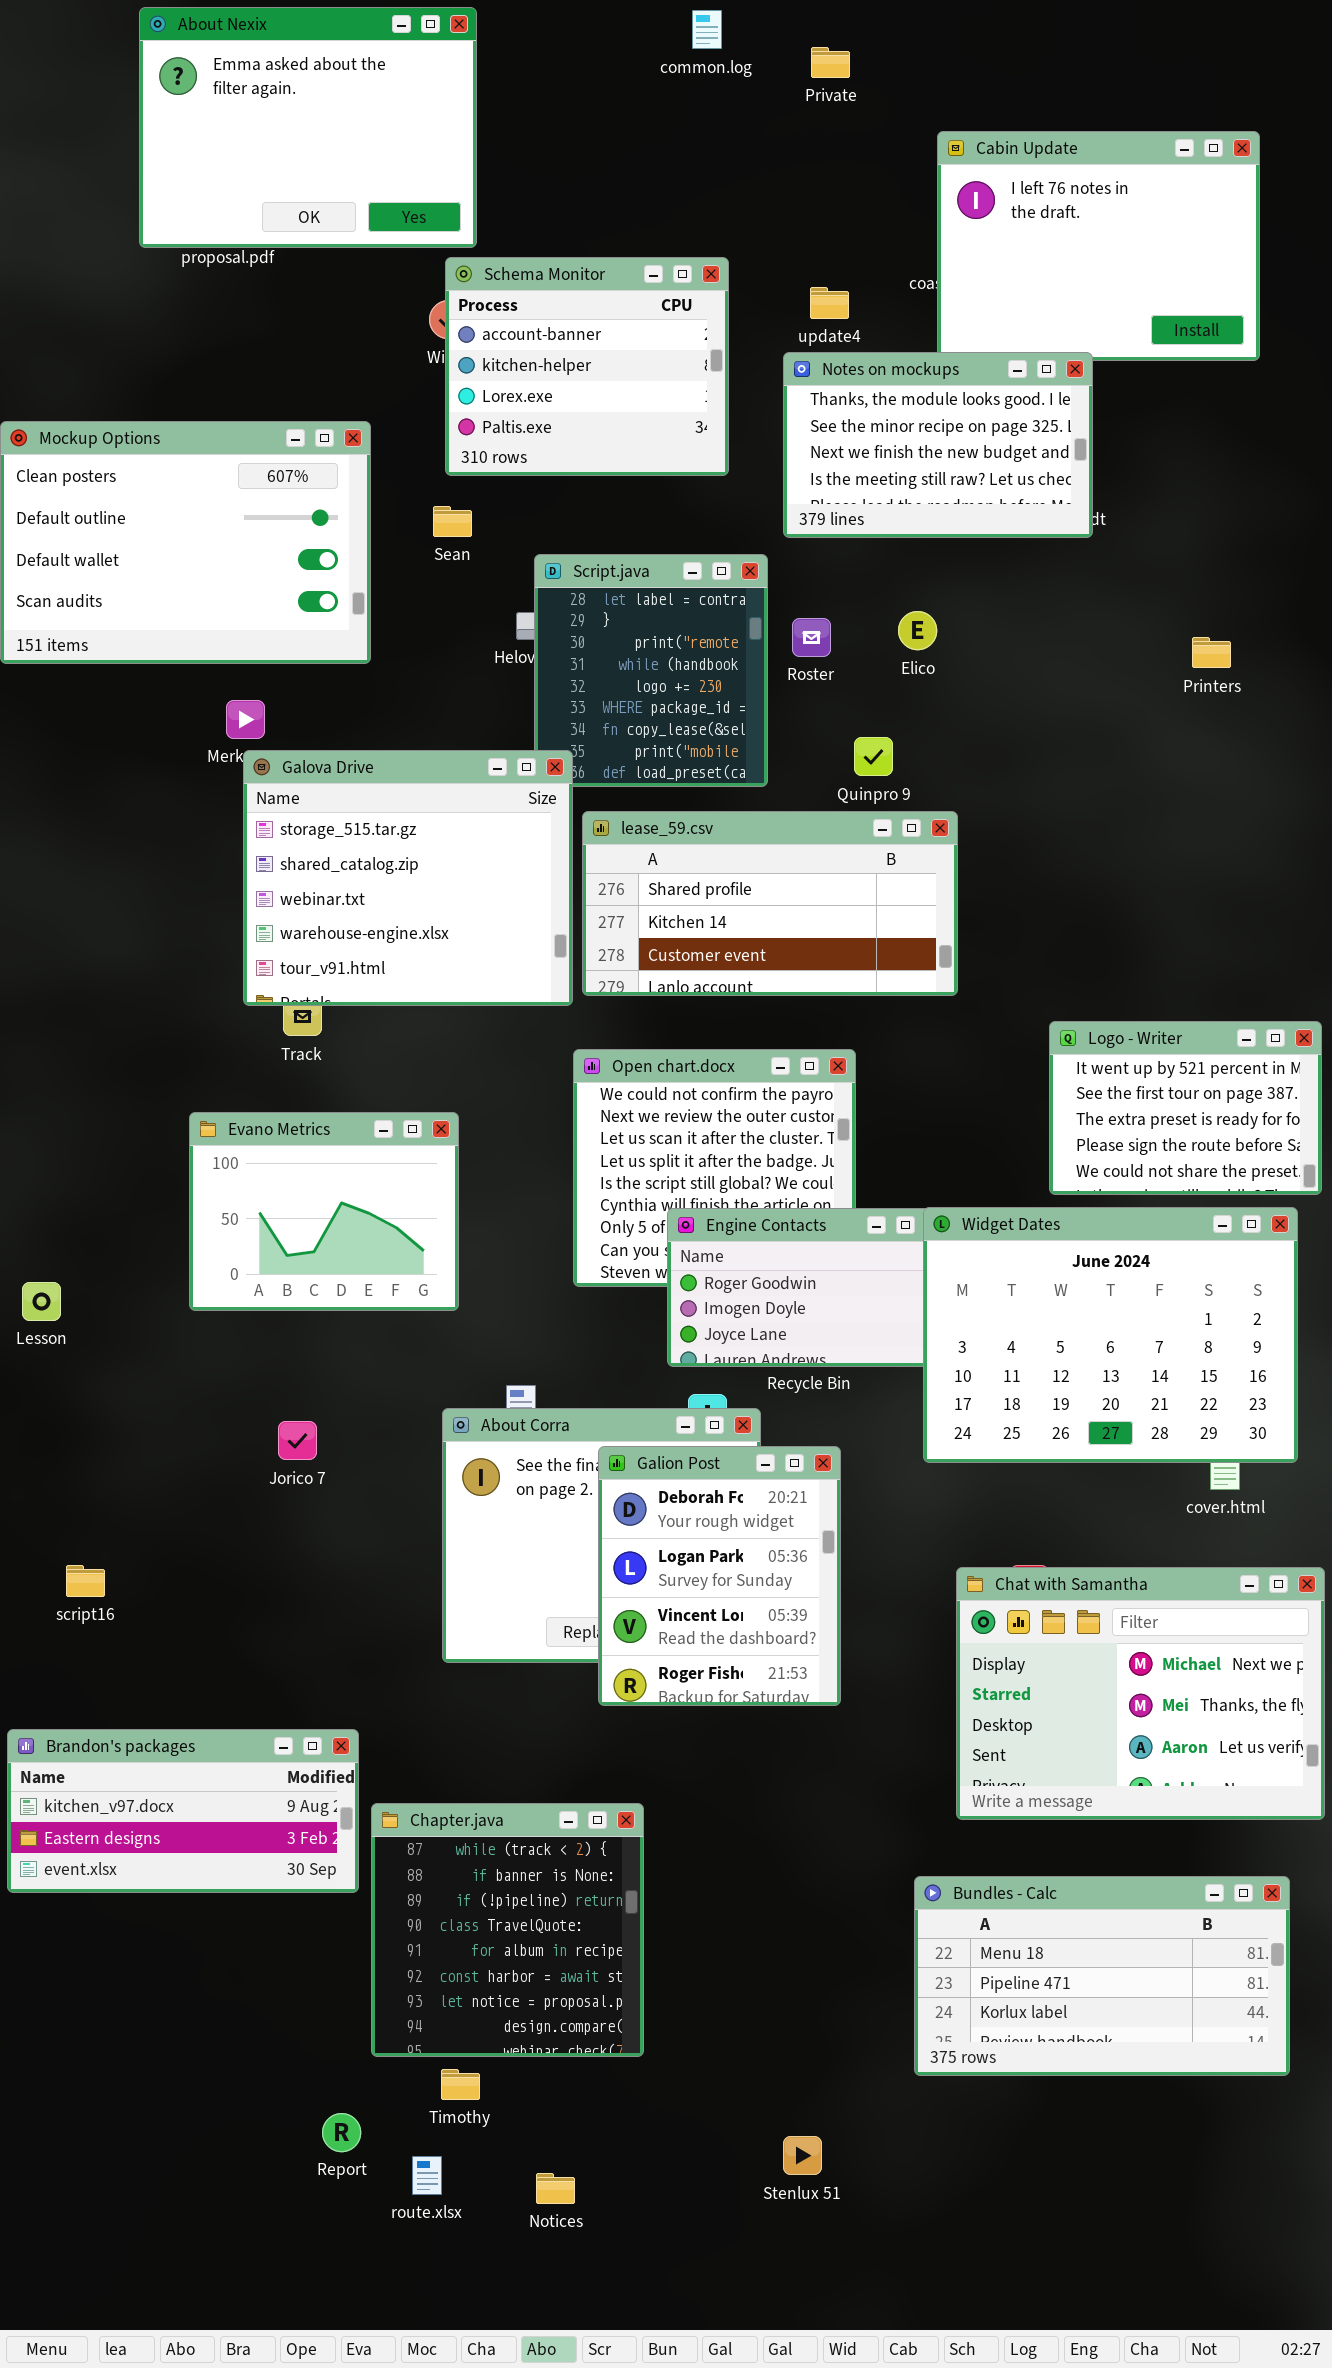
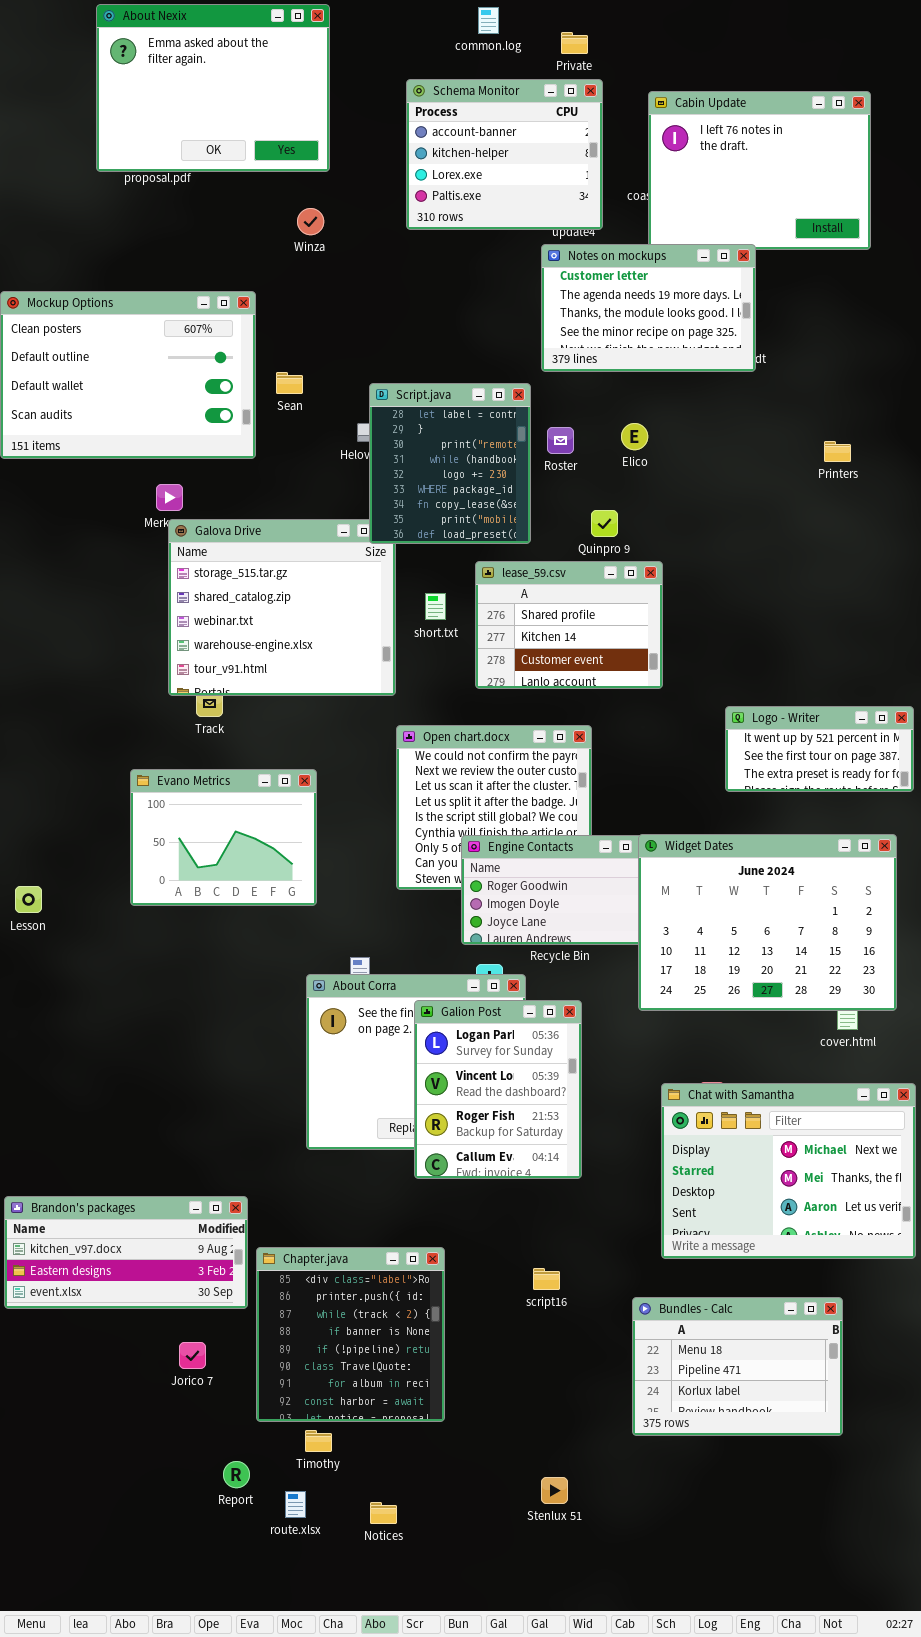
Schema Monitor: [445,257,729,476] -> [406,79,603,230], moved
Notes on mockups: [783,352,1093,538] -> [541,244,756,372], scrolled up 2 rows
Sean: [433,506,472,537] -> [276,372,303,394], moved
Script.java: [534,554,768,787] -> [369,383,531,544], raised
lease_59.csv: [582,811,958,996] -> [475,561,663,689], resized
Logo - Writer: [1049,1021,1322,1195] -> [725,706,914,792], resized
Jorico 7: [278,1421,317,1460] -> [179,1342,206,1369], moved
Galion Post: [598,1446,841,1706] -> [414,1000,582,1179], scrolled down 1 row
script16: [66,1565,105,1597] -> [533,1268,560,1290], moved
Chapter.java: [371,1803,644,2057] -> [256,1247,445,1422], scrolled up 2 rows
Bundles - Calc: [914,1876,1290,2076] -> [632,1297,843,1436], resized

